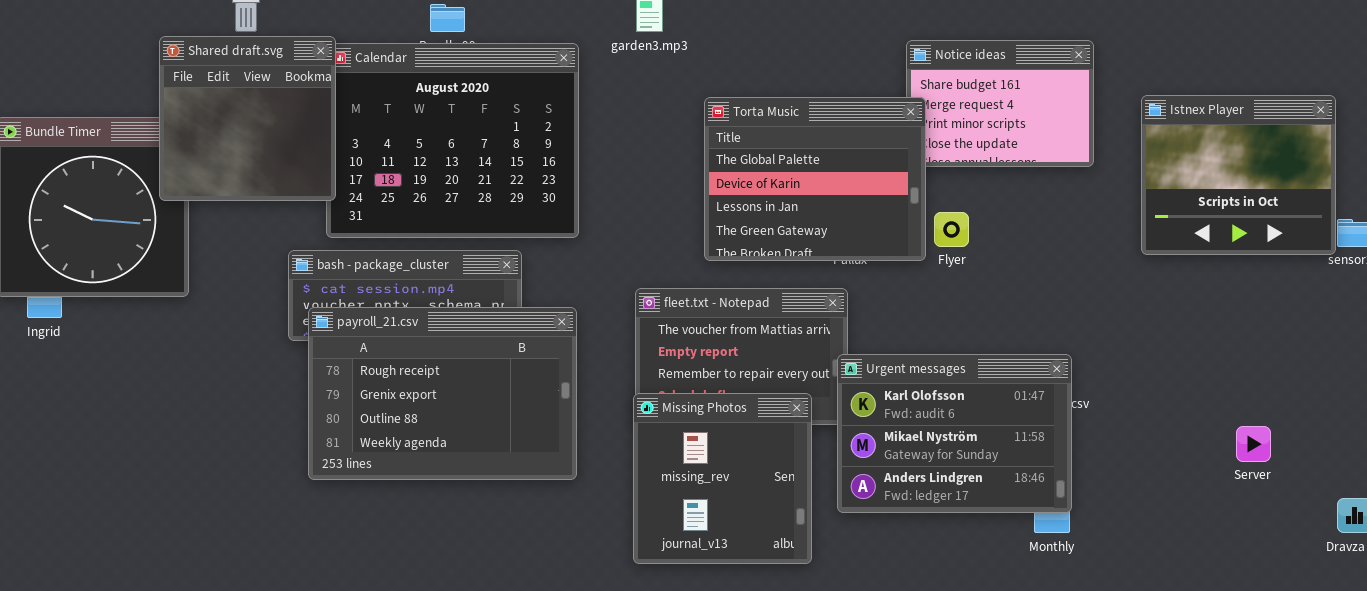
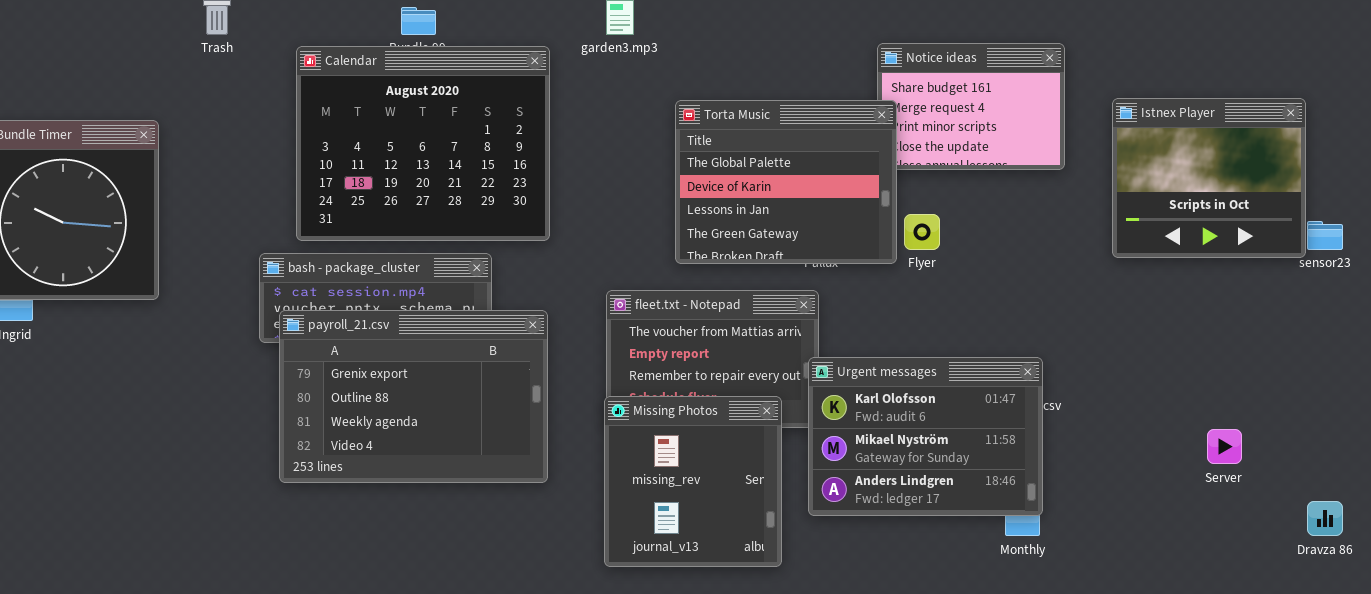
Shared draft.svg: [159,36,336,201] -> none, closed
payroll_21.csv: [308,307,577,480] -> [279,310,548,483], scrolled down 1 row

